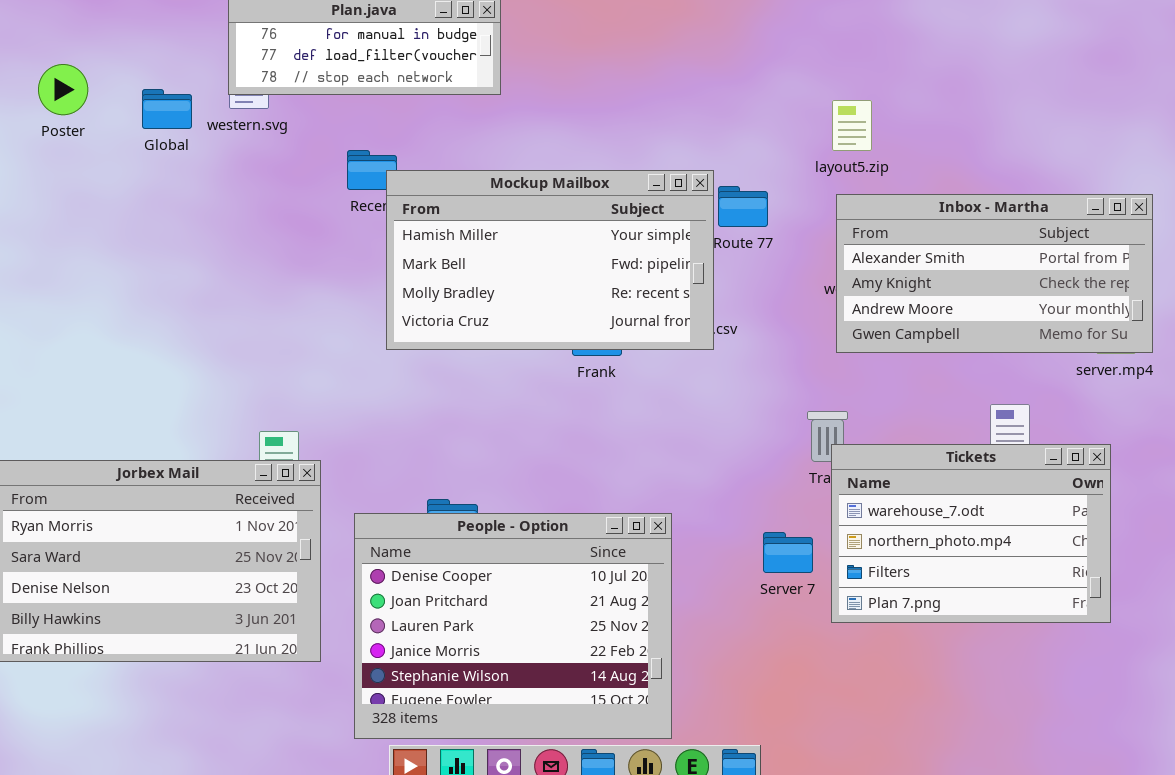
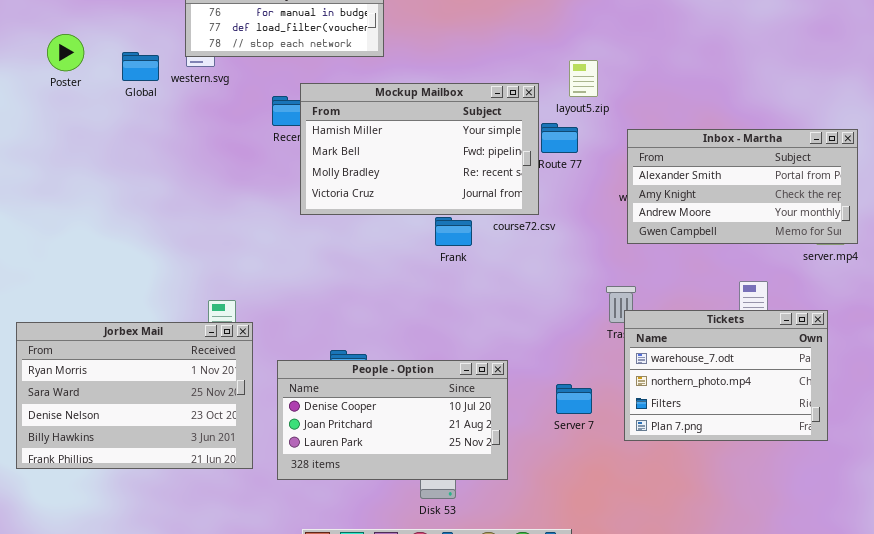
layout5.zip: [832,100,872,151] -> [569,60,598,97], moved
Mockup Mailbox: [386,170,714,350] -> [300,83,539,215], moved
People - Option: [354,513,672,739] -> [277,360,508,480], resized
Server 7: [763,532,813,573] -> [556,384,592,414], moved

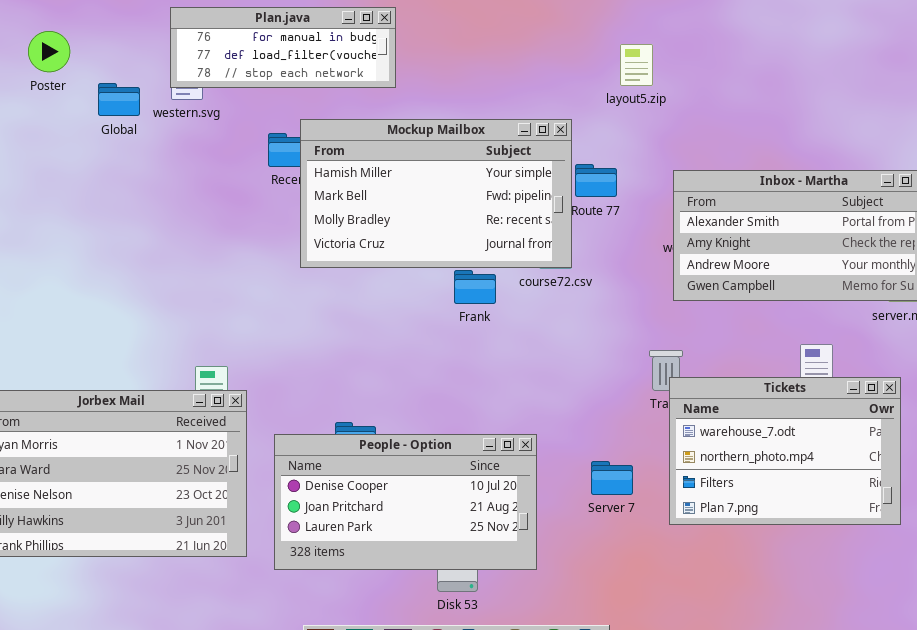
Poster: [47,34,84,71] -> [28,31,70,72], moved
layout5.zip: [569,60,598,97] -> [620,44,653,86], moved

